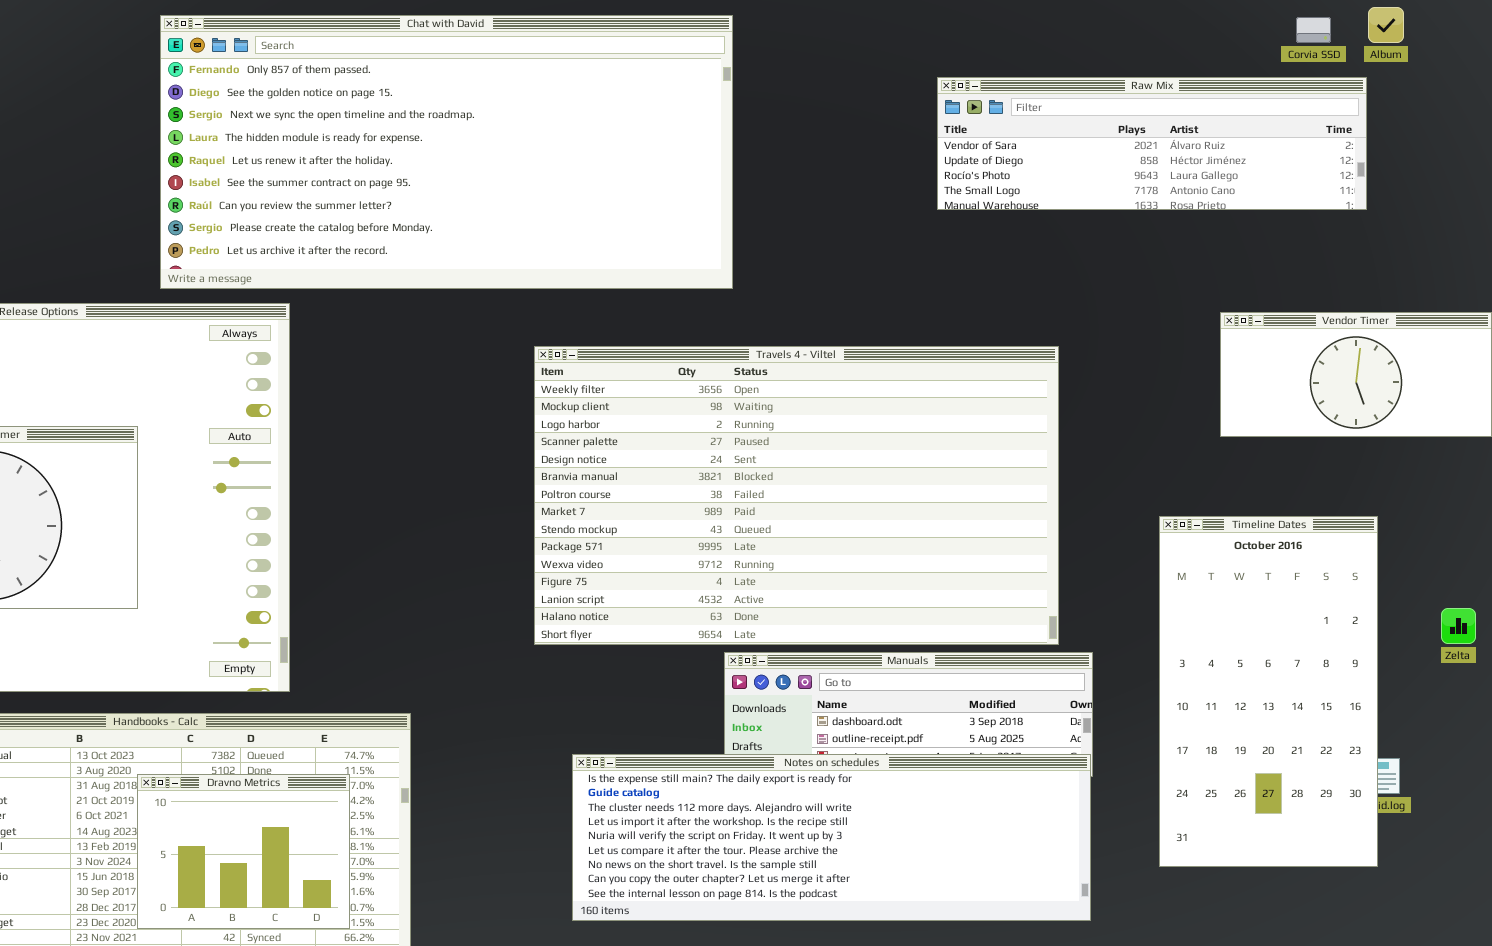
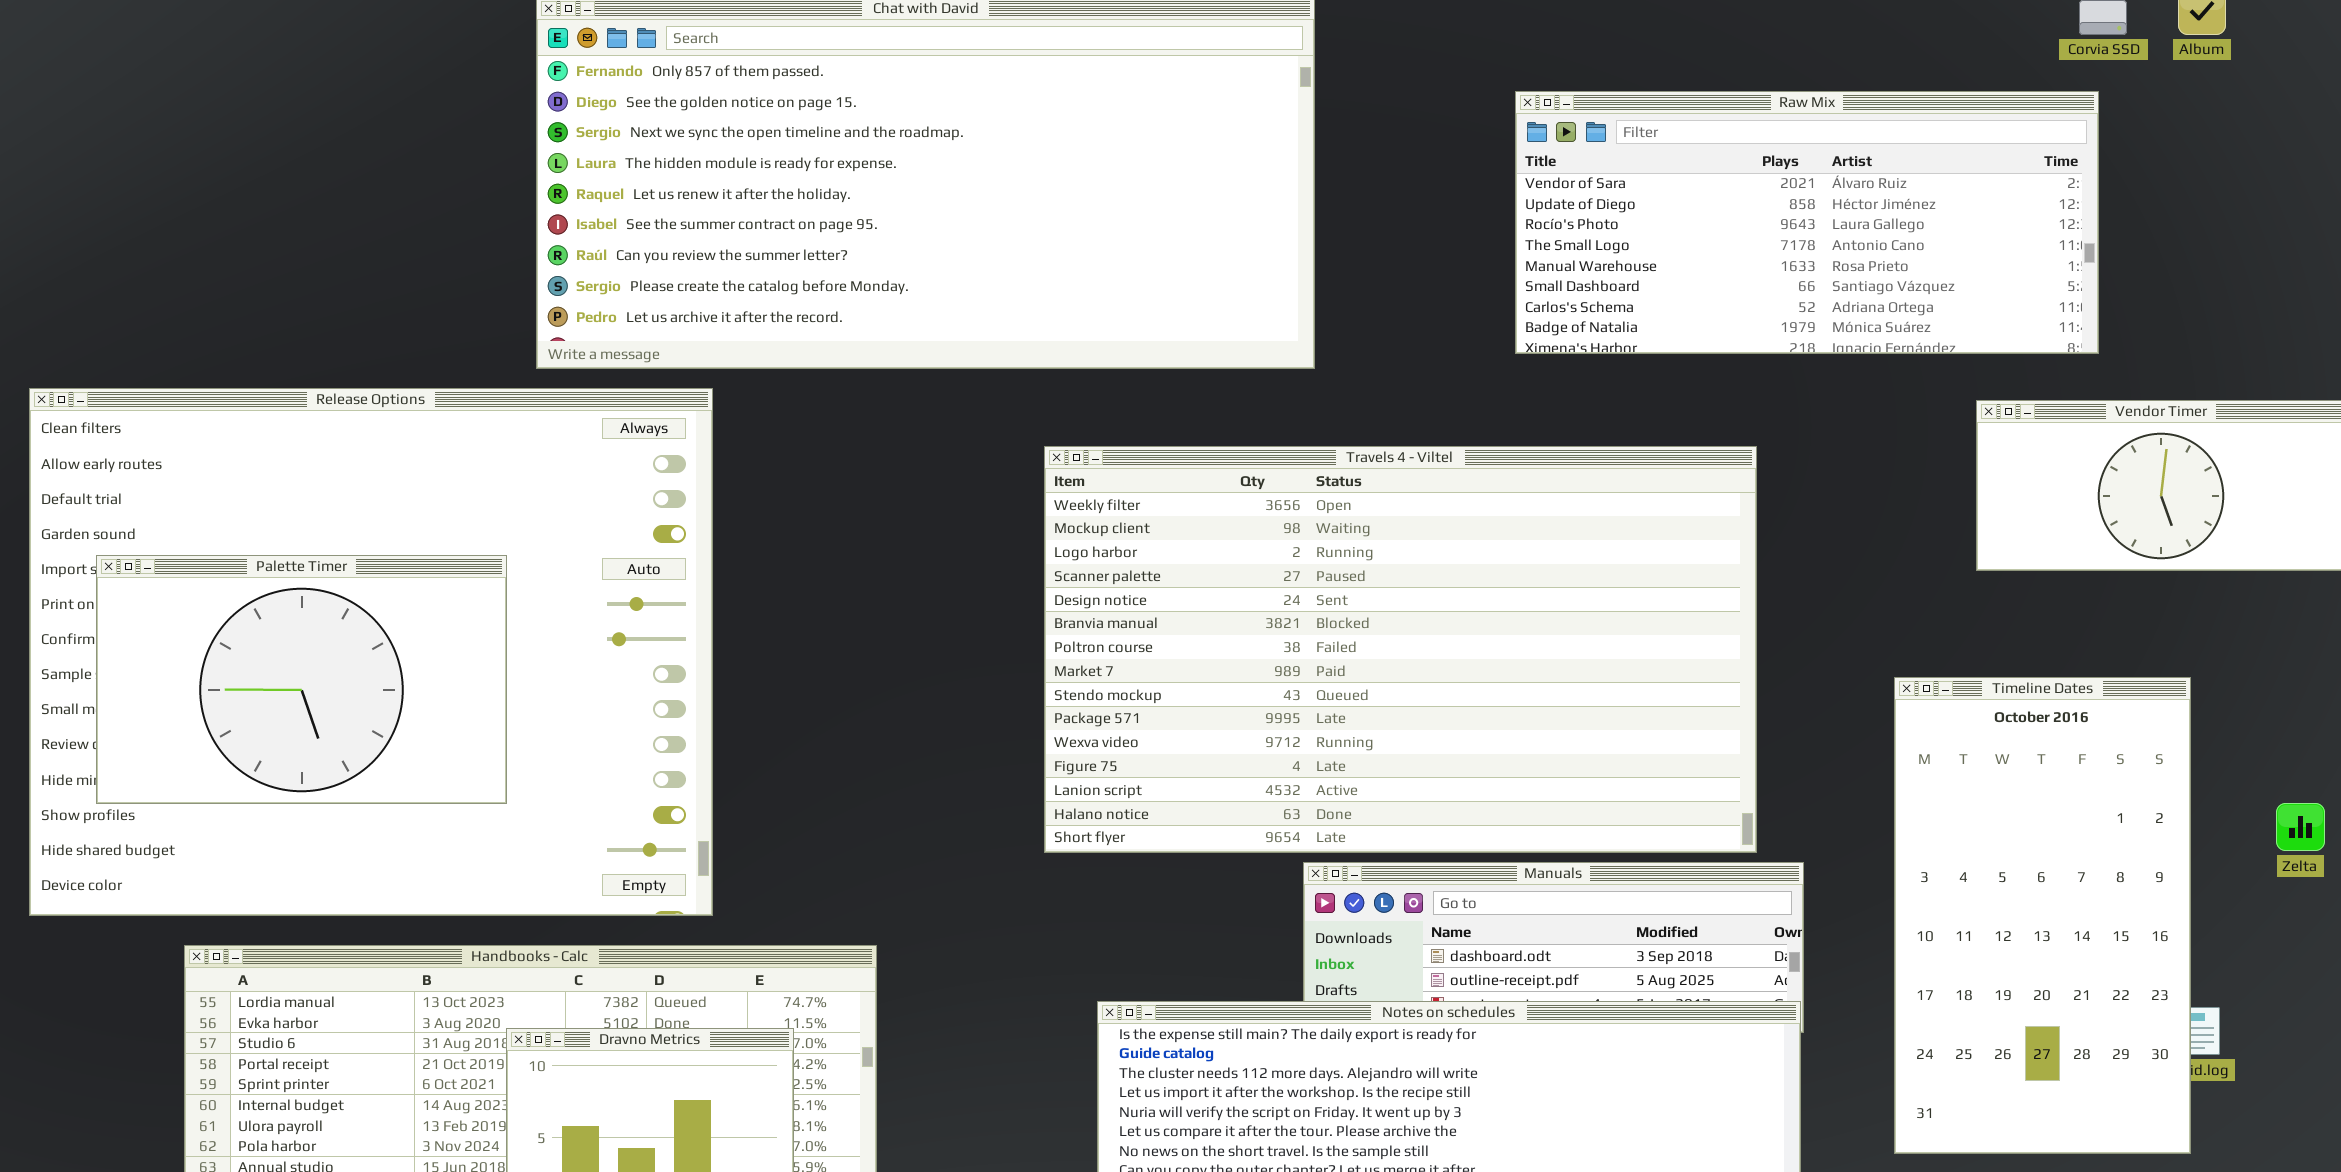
Raw Mix: [937,77,1367,210] -> [1515,91,2099,354], moved, resized

